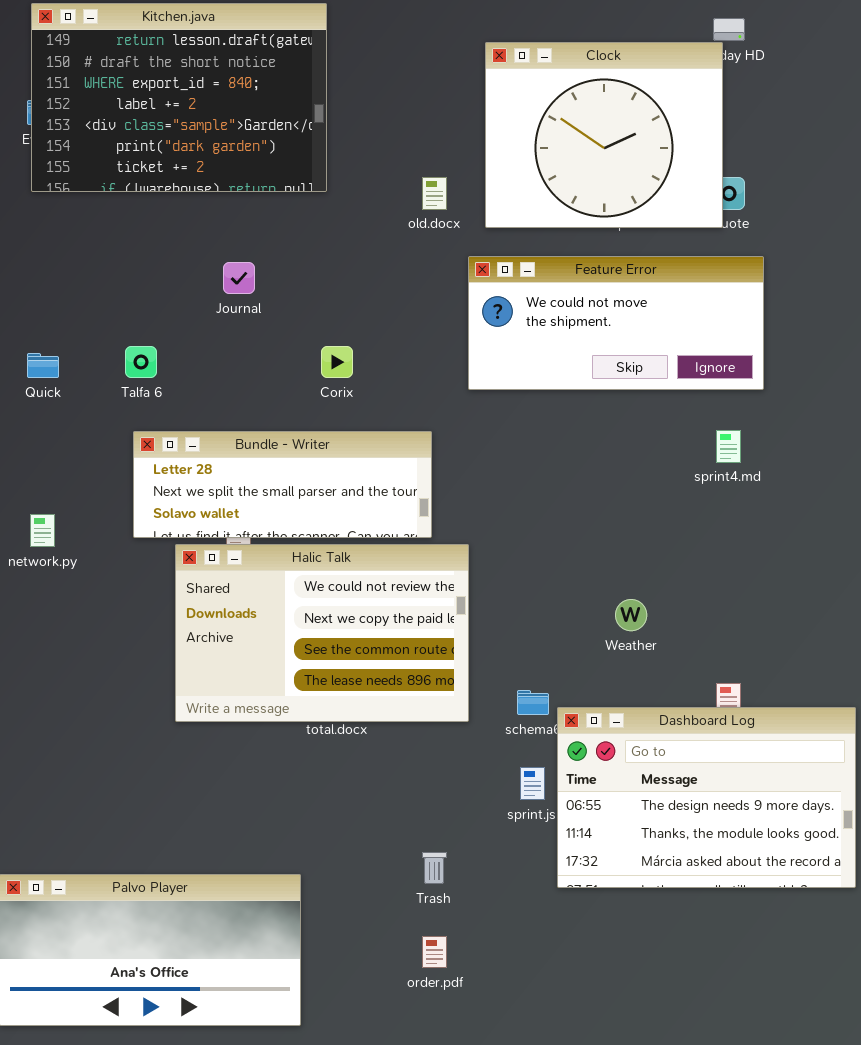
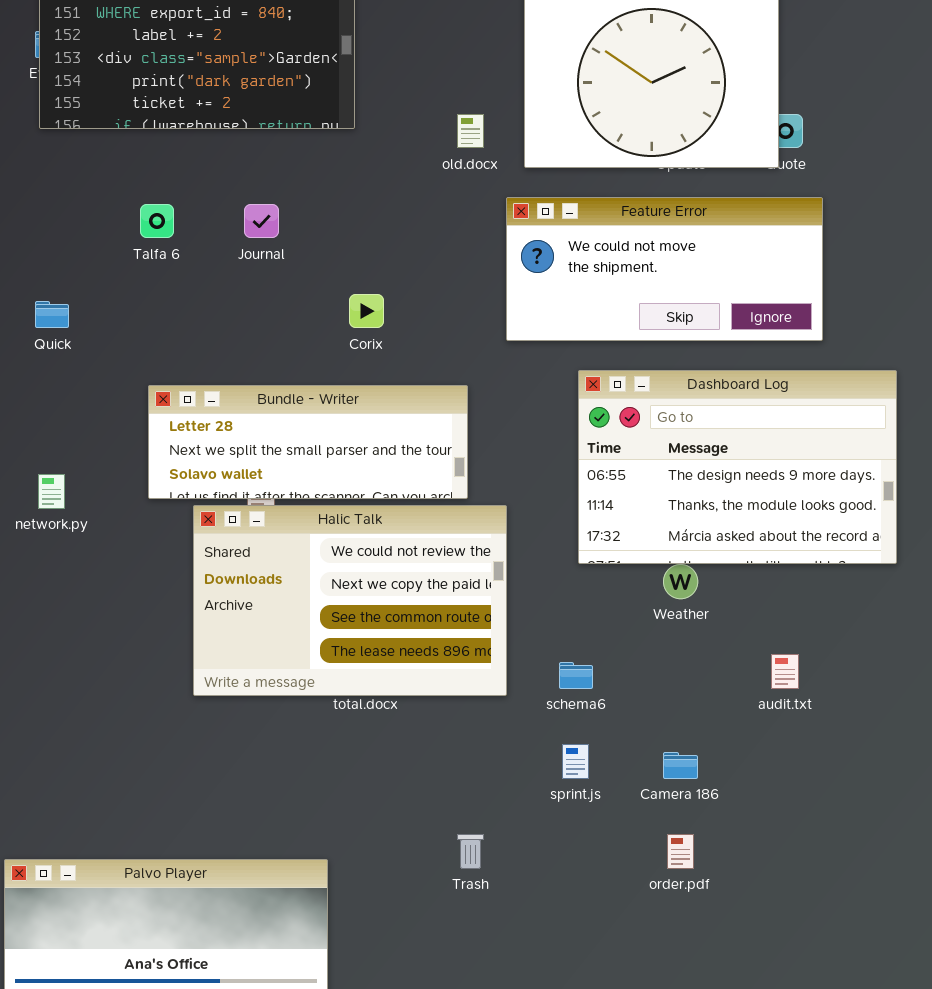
Talfa 6: [125,346,157,378] -> [140,204,174,238], moved
Dashboard Log: [557,707,856,888] -> [578,370,897,564], moved
order.pdf: [422,936,447,968] -> [667,834,694,869], moved

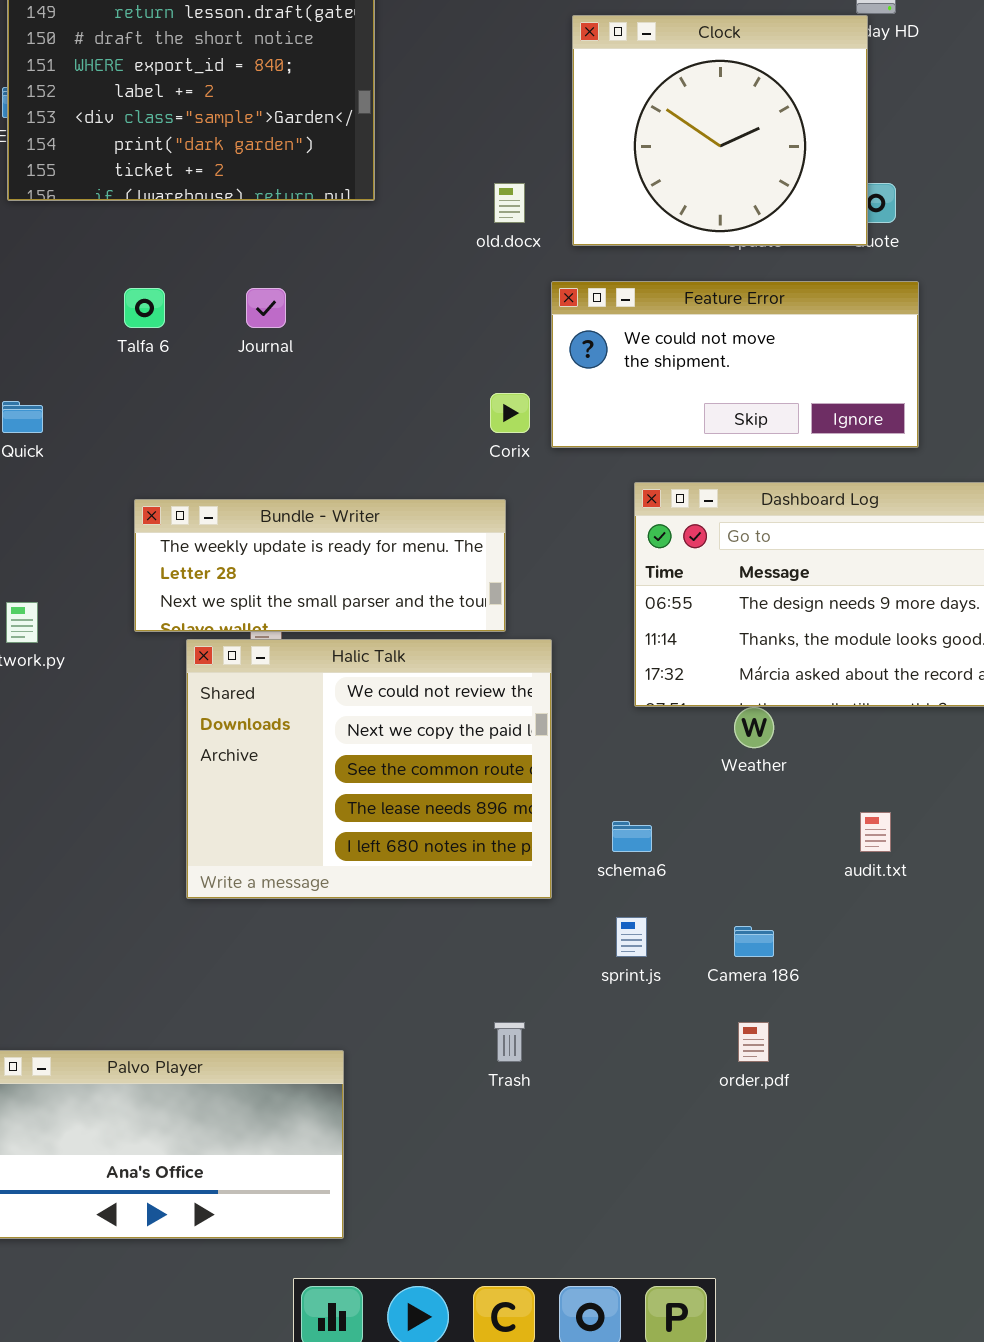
Corix: [349,294,384,328] -> [490,393,530,433], moved
Bundle - Writer: [148,385,468,499] -> [134,499,506,632], scrolled up 1 row
Halic Talk: [193,505,507,696] -> [186,639,552,899], resized

